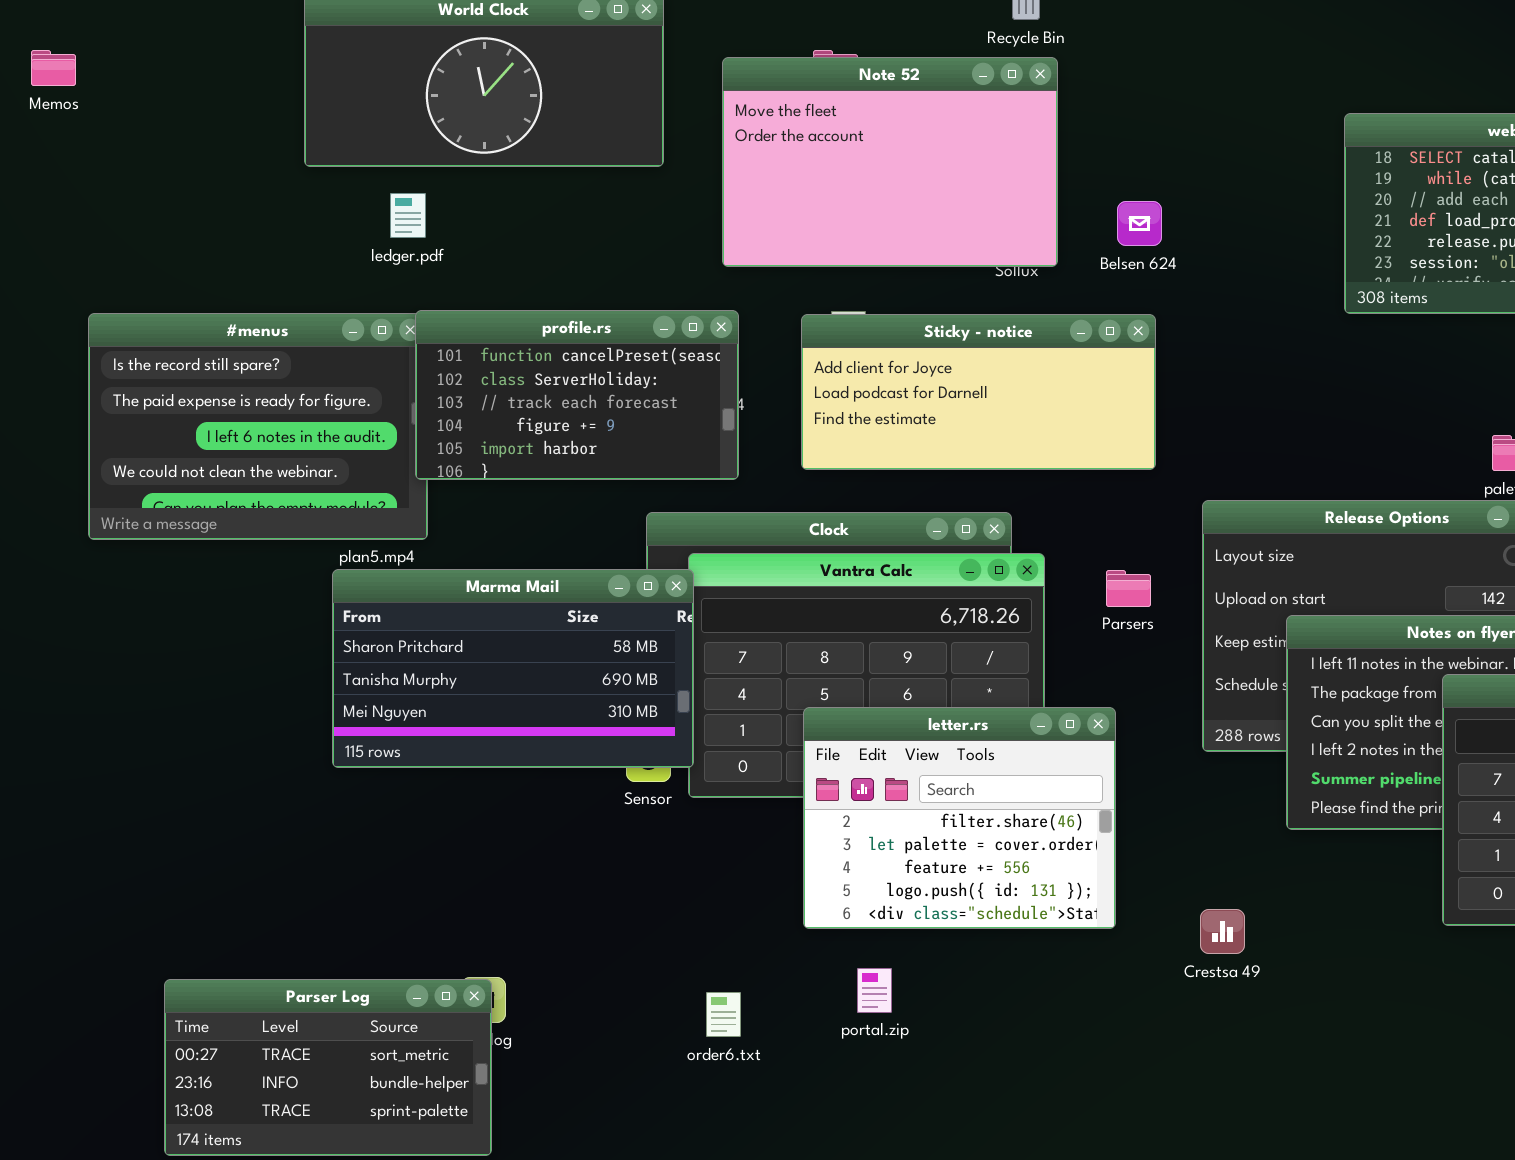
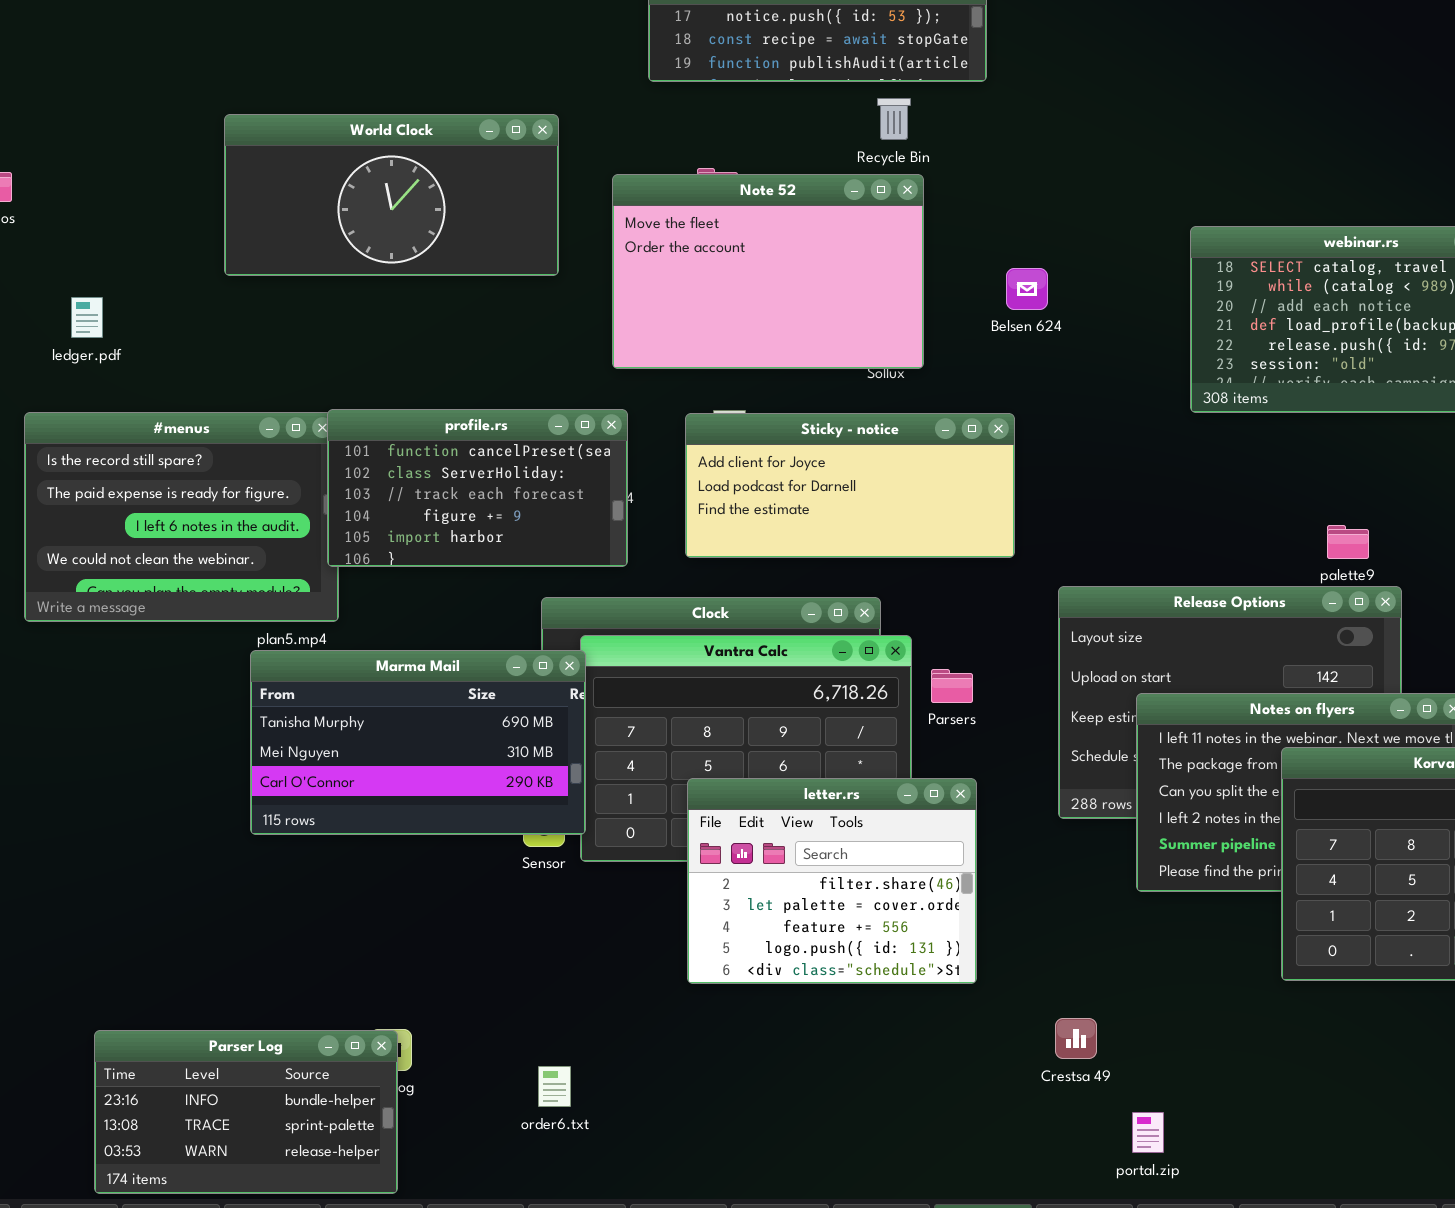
ledger.pdf: [390,193,426,238] -> [71,297,103,338], moved
Belsen 624: [1117,201,1162,246] -> [1006,268,1048,310], moved
Marma Mail: [332,569,694,768] -> [250,650,586,835], scrolled down 1 row
Parsers: [1106,570,1151,607] -> [931,669,973,703], moved
Crestsa 49: [1200,909,1245,954] -> [1055,1018,1097,1059], moved
portal.zip: [857,968,892,1013] -> [1132,1112,1164,1153], moved
Parser Log: [164,979,492,1156] -> [94,1030,398,1194], scrolled down 1 row
order6.txt: [706,992,741,1037] -> [538,1066,571,1107], moved

